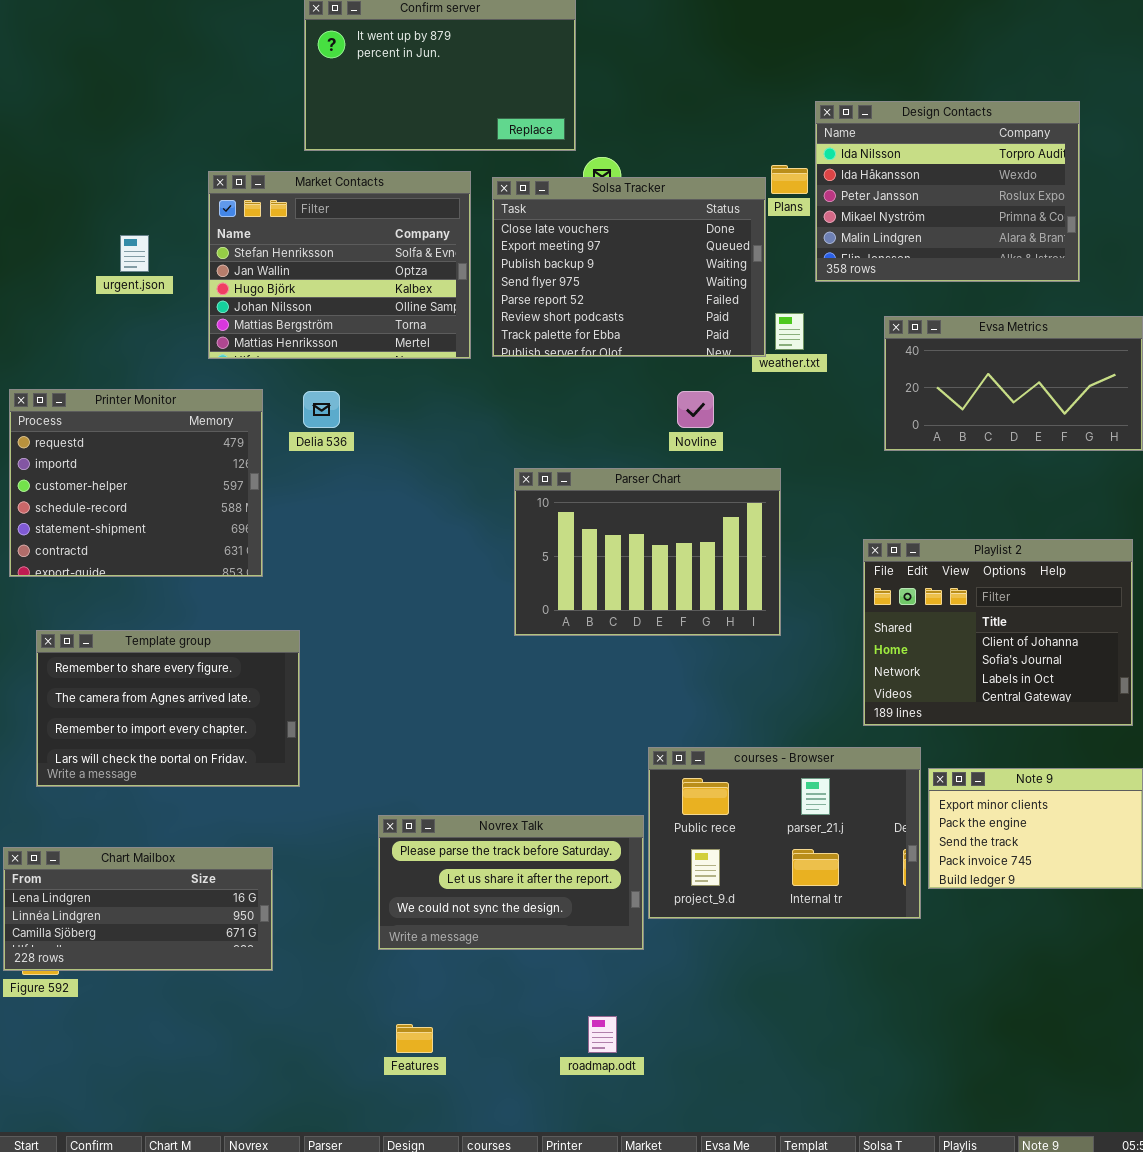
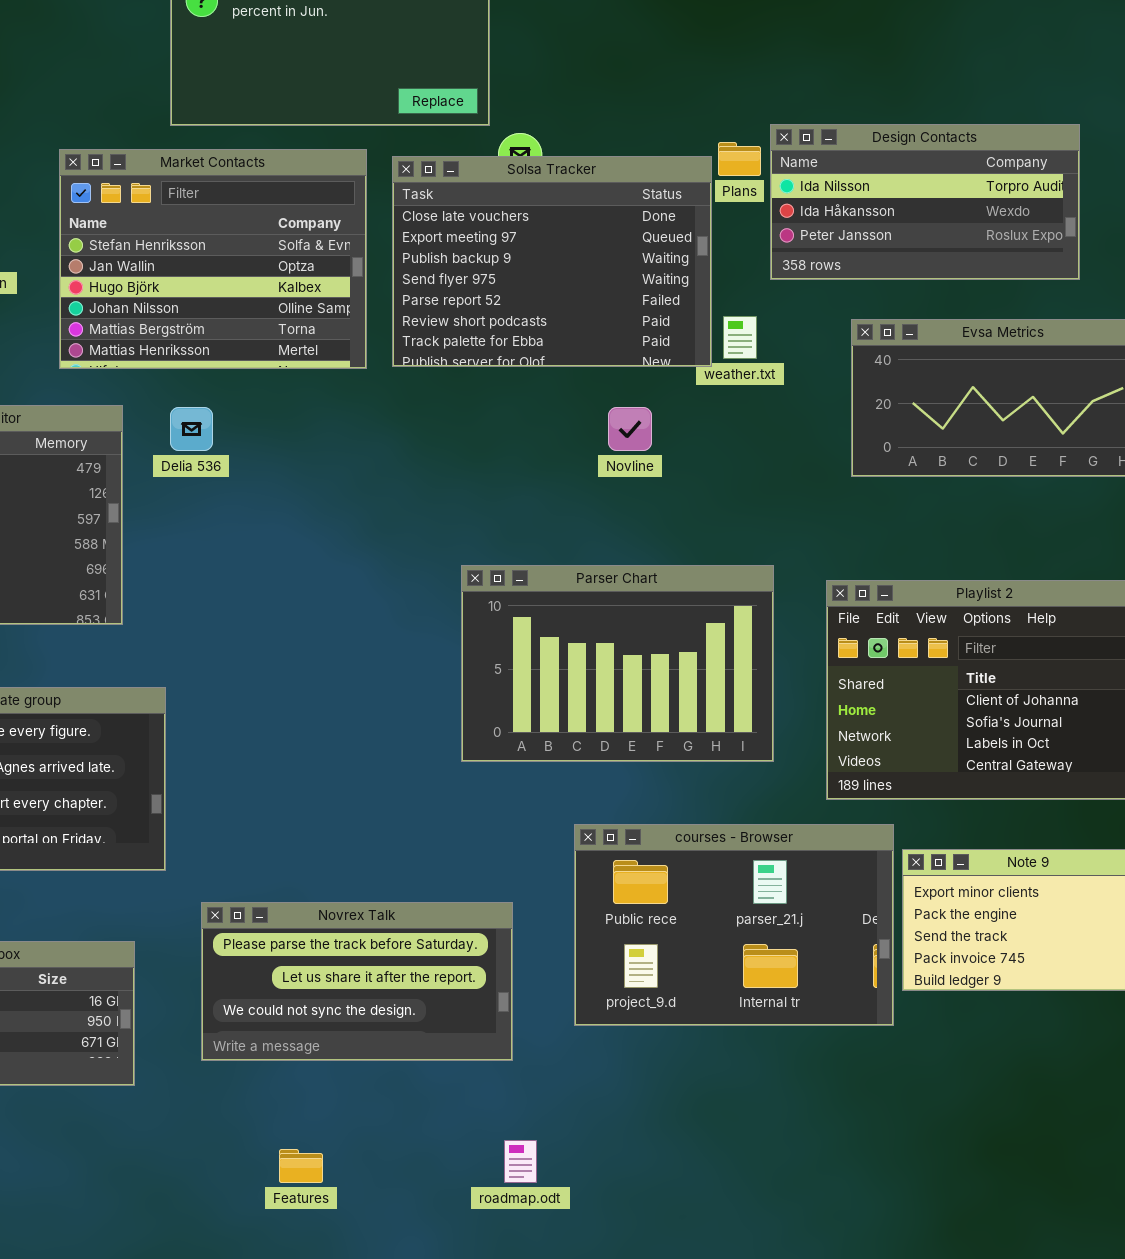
Design Contacts: [815,101,1080,282] -> [770,124,1080,280], resized
Parser Chart: [514,468,781,636] -> [461,565,774,762], moved
Novrex Talk: [378,815,644,950] -> [201,902,513,1061], moved

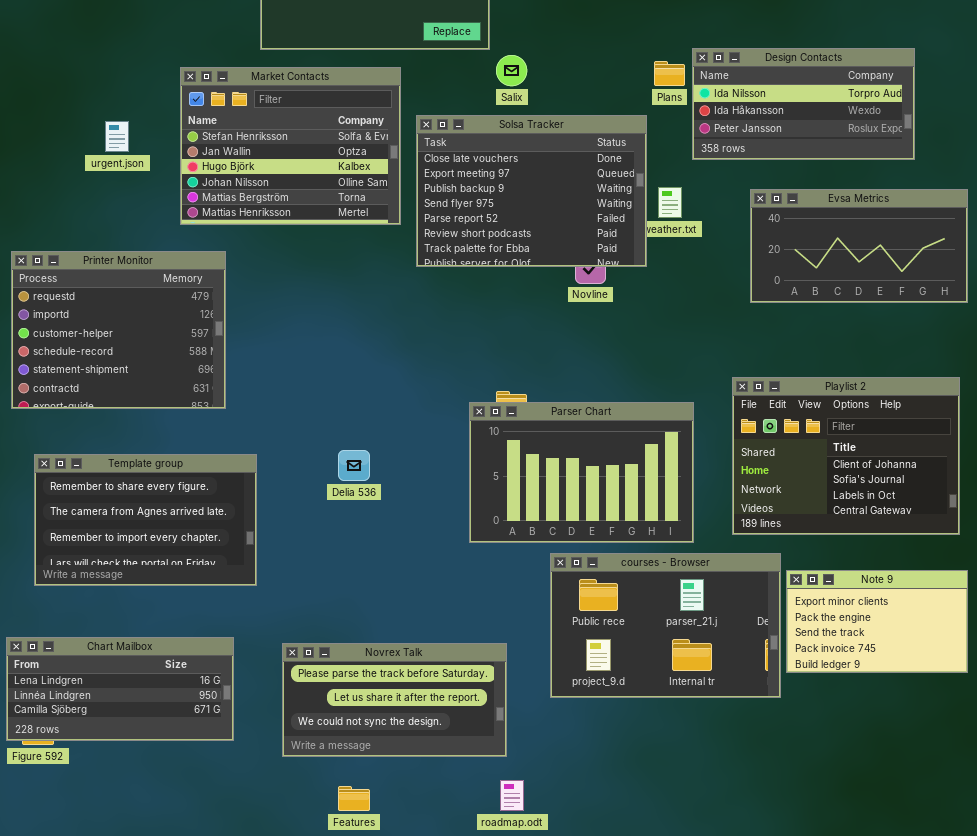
Solsa Tracker: [392,156,712,367] -> [416,115,647,267], moved
Delia 536: [170,407,213,451] -> [338,450,370,481], moved
Parser Chart: [461,565,774,762] -> [469,402,694,543], moved
Novrex Talk: [201,902,513,1061] -> [282,643,507,757], moved

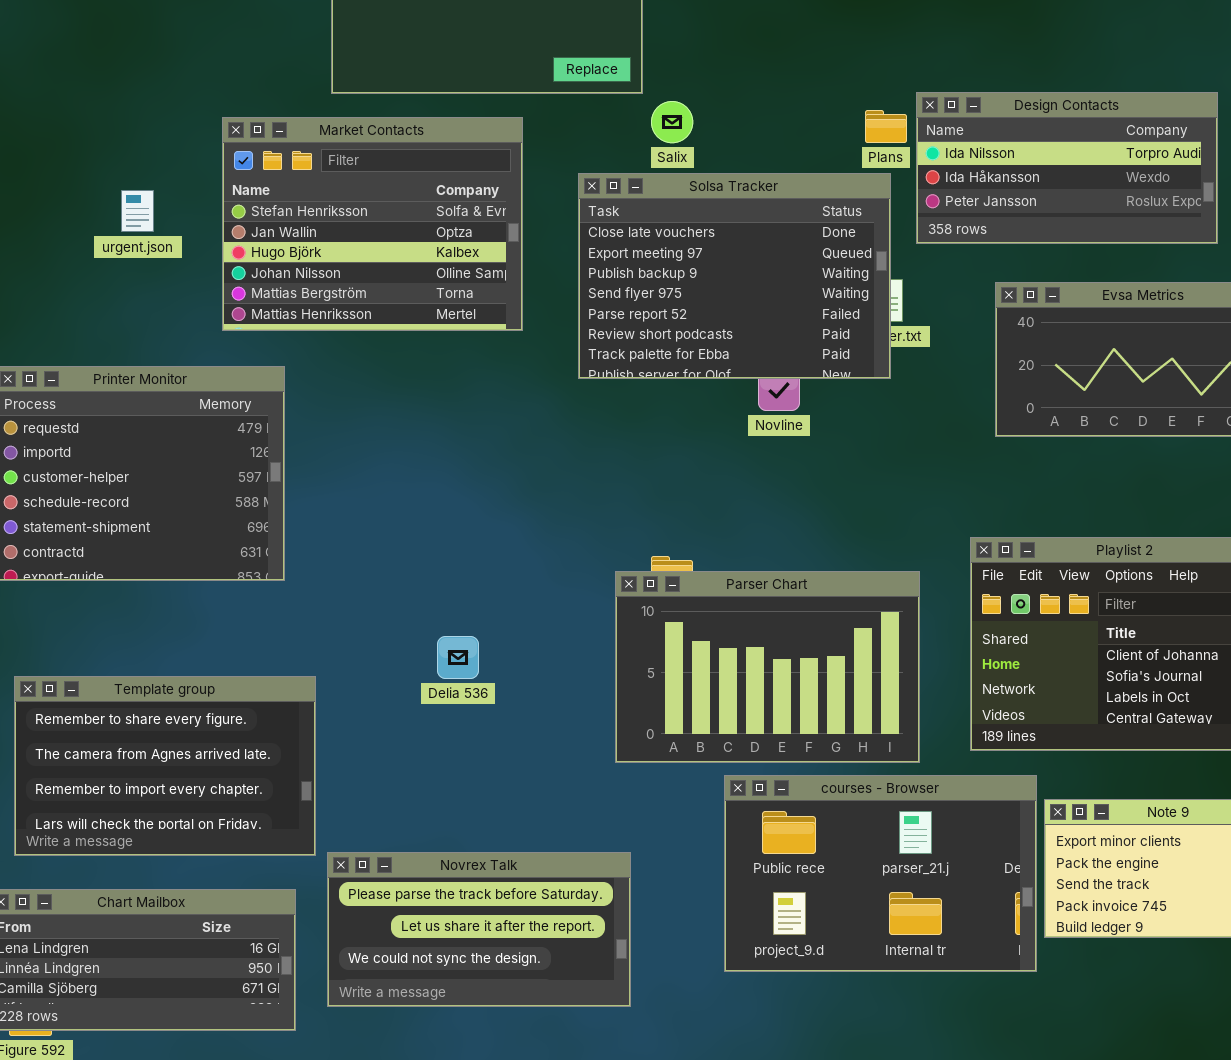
Solsa Tracker: [416,115,647,267] -> [578,173,891,379], moved
Template group: [34,454,257,586] -> [14,676,316,856], moved
Novrex Talk: [282,643,507,757] -> [327,852,631,1007], moved

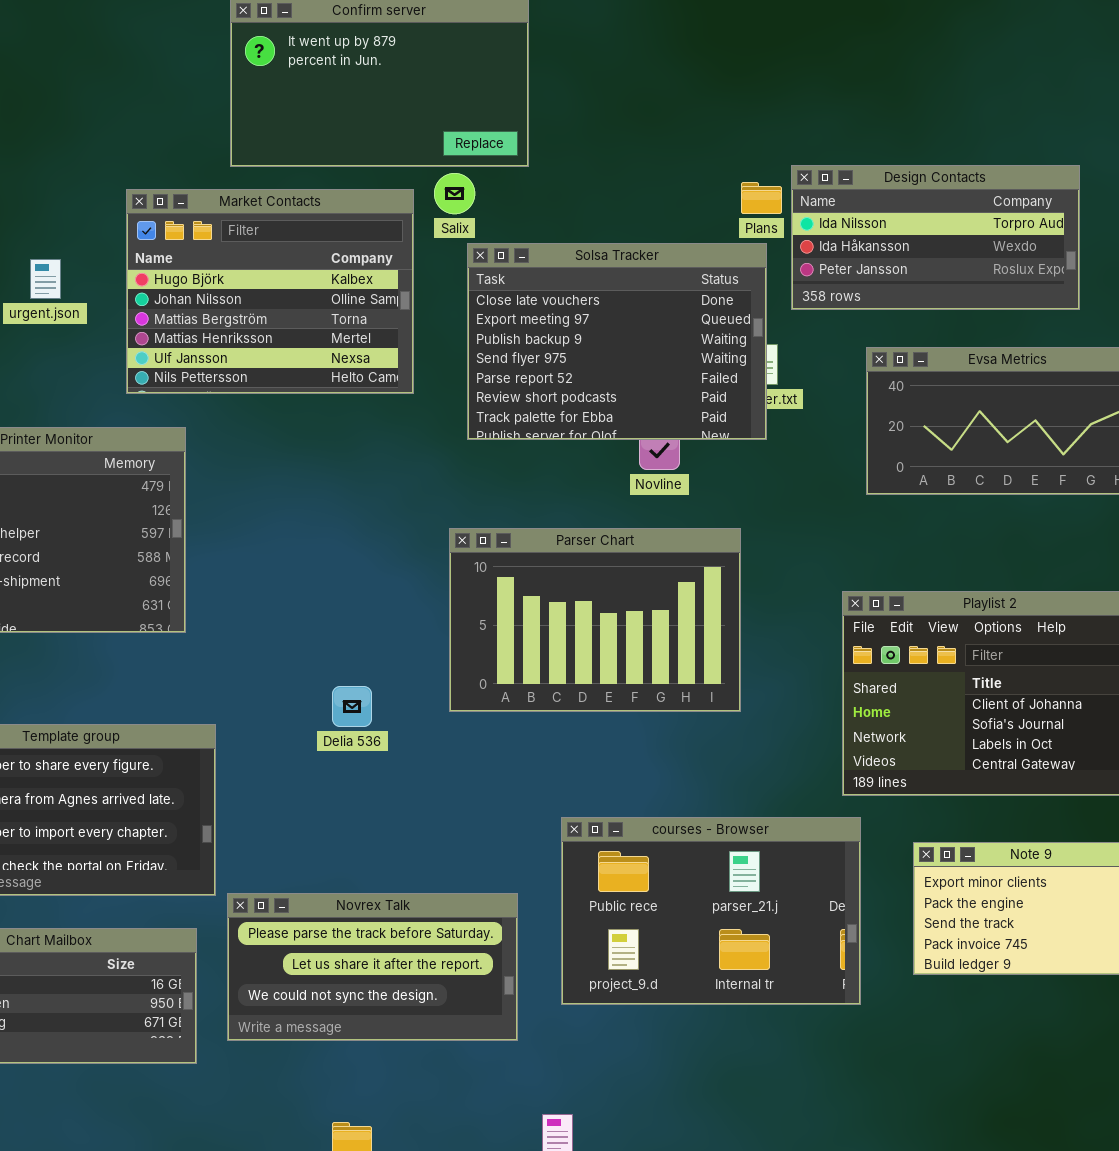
Salix: [651,101,693,143] -> [434,173,475,214], moved
Market Contacts: [222,117,523,331] -> [126,189,414,394], scrolled down 2 rows
Parser Chart: [615,571,920,763] -> [449,528,741,712], moved
courses - Browser: [724,775,1037,972] -> [561,817,861,1005], moved

